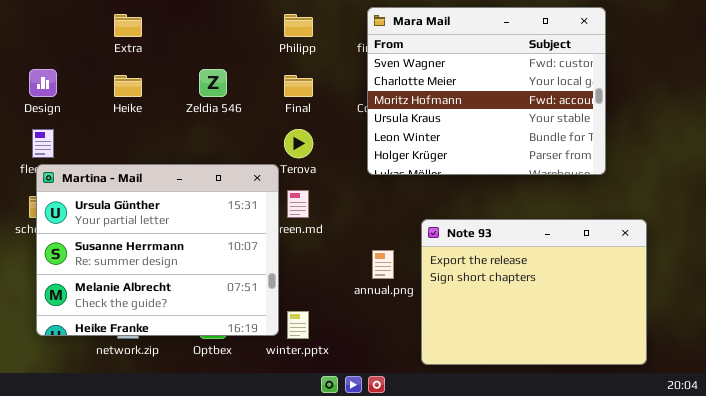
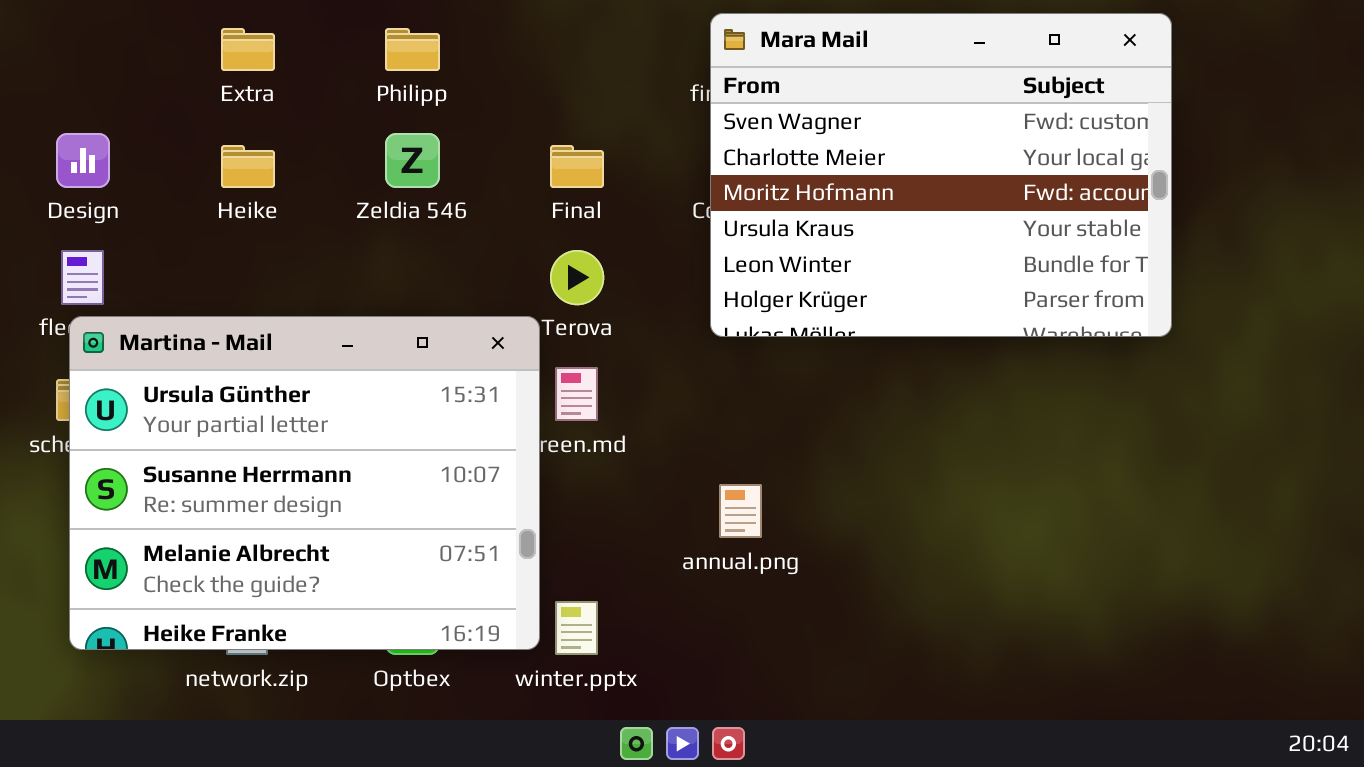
Philipp: [284,14,313,37] -> [385,28,440,71], moved
Note 93: [421,219,647,365] -> none, closed

